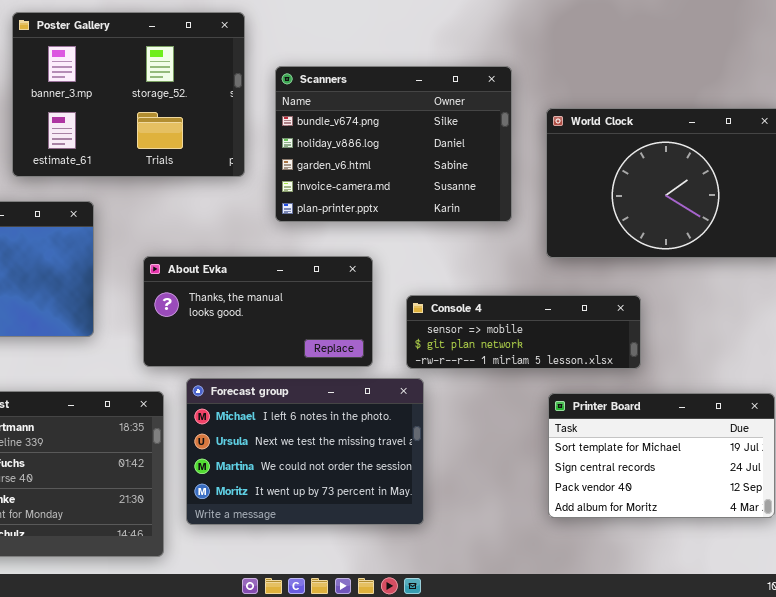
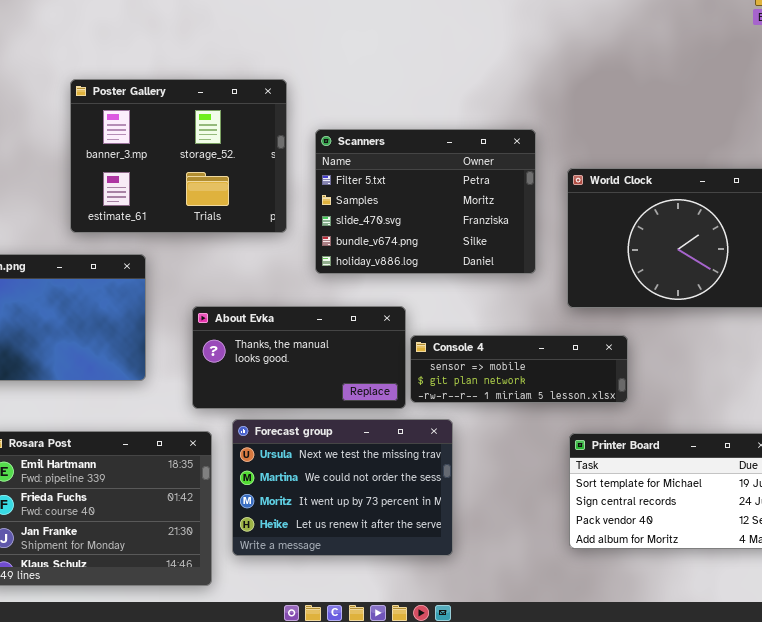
Scanners: [275,66,512,222] -> [315,129,536,274], scrolled up 3 rows
Console 4: [406,295,641,369] -> [410,335,628,403], moved
Forecast group: [186,378,424,525] -> [232,419,453,556], scrolled down 1 row

